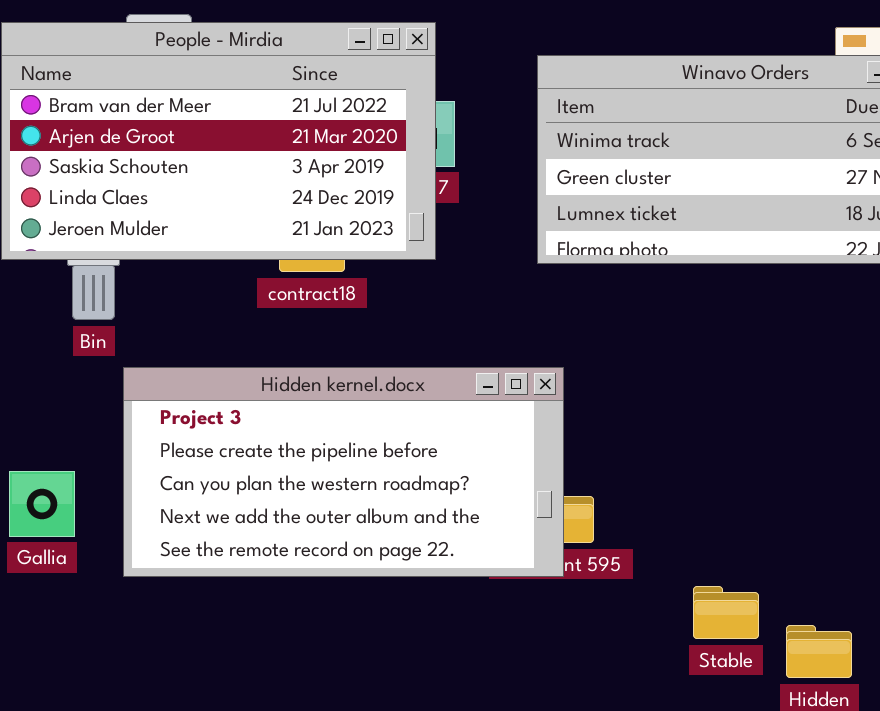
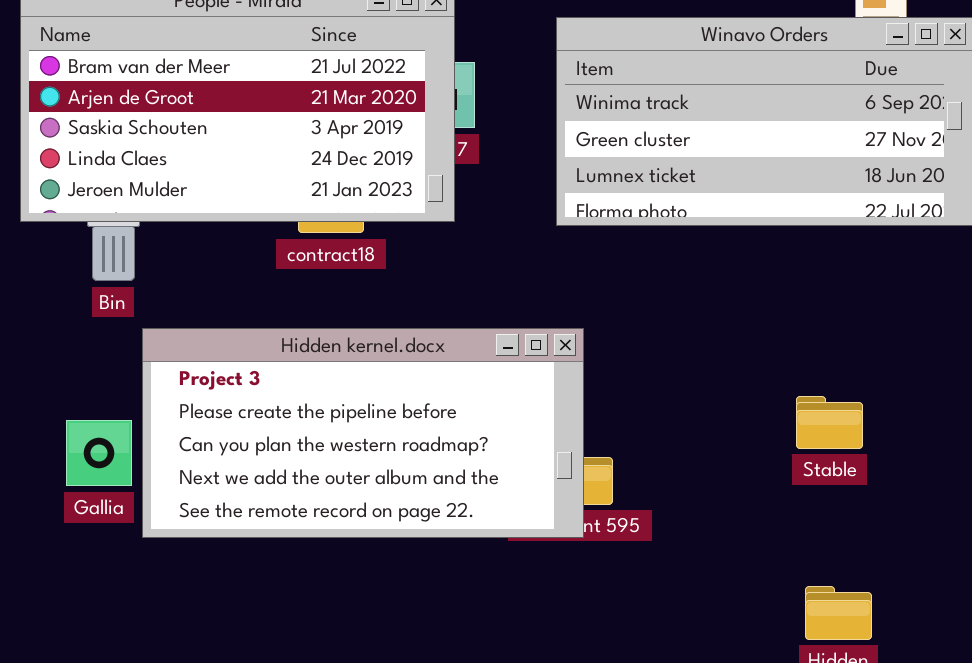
Gallia: [9,471,75,537] -> [66,420,132,486], moved
Stable: [693,586,759,639] -> [796,396,863,449], moved

